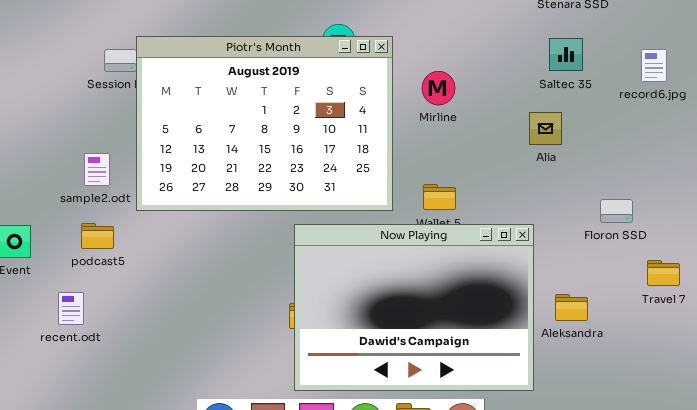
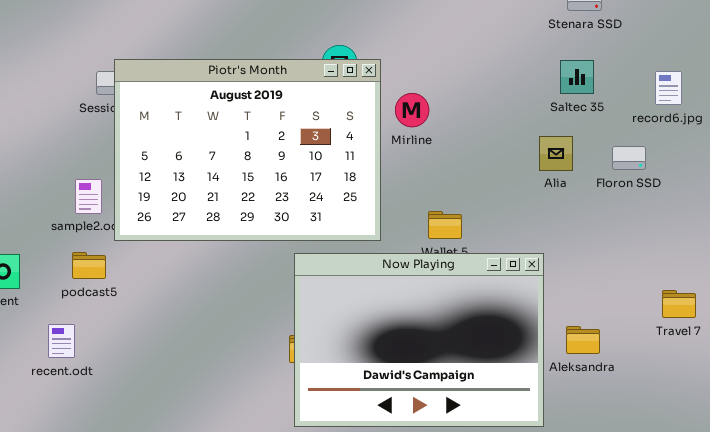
Piotr's Month: [136,36,393,211] -> [114,59,381,241], moved
Mirline: [422,71,455,105] -> [395,93,429,127], moved
Floron SSD: [600,199,633,223] -> [612,146,646,170], moved

